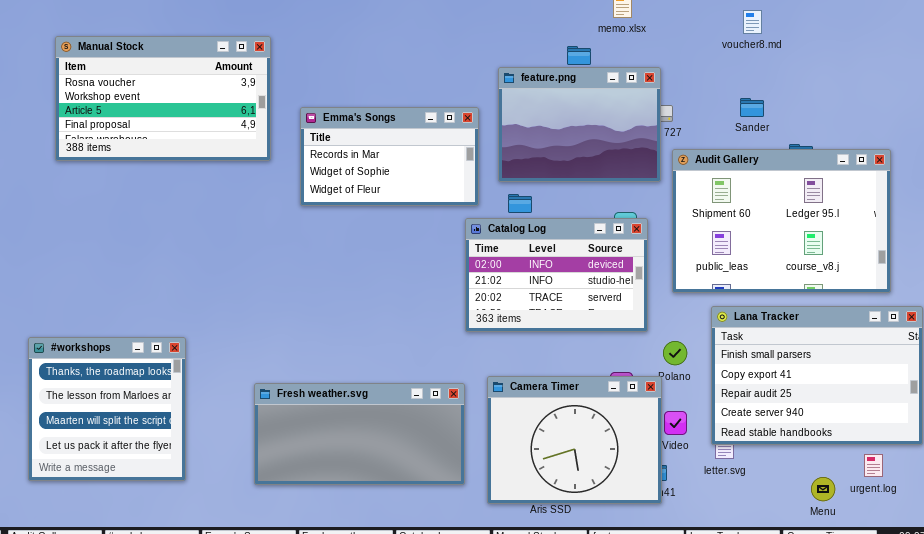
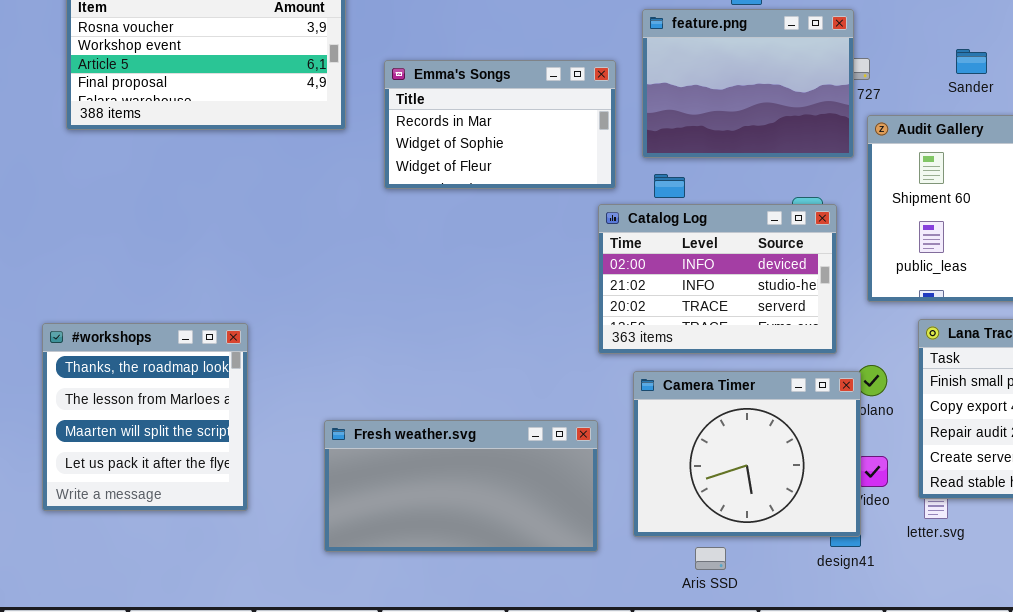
#workshops: [28,337,186,481] -> [42,323,248,511], moved
Camera Timer: [487,376,662,504] -> [633,371,861,537], moved

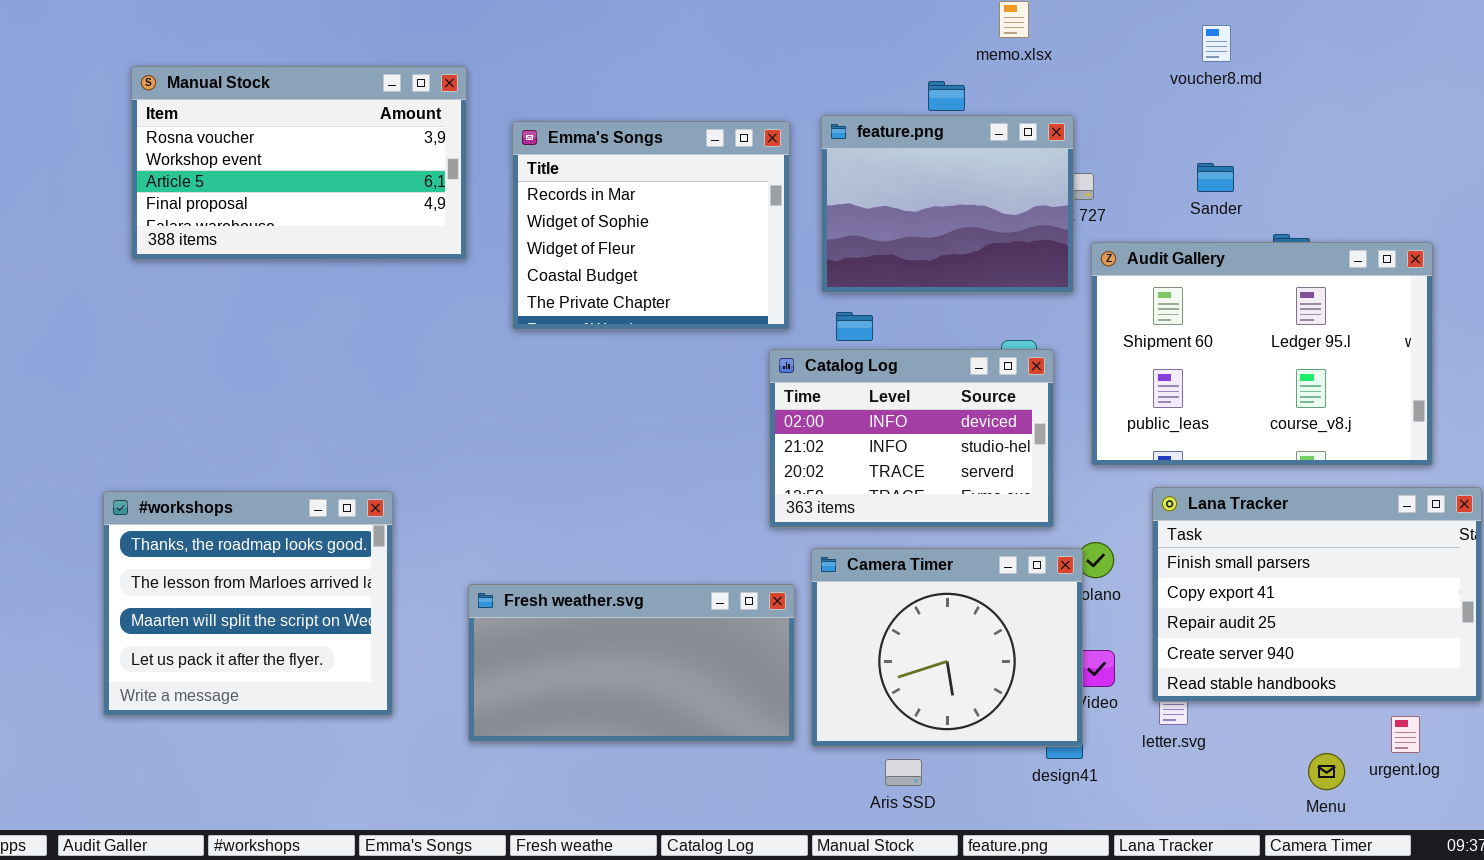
Emma's Songs: [384,60,616,189] -> [512,121,790,330], resized
#workshops: [42,323,248,511] -> [103,491,393,716], resized
Fresh weather.svg: [324,420,598,552] -> [468,584,795,742], moved

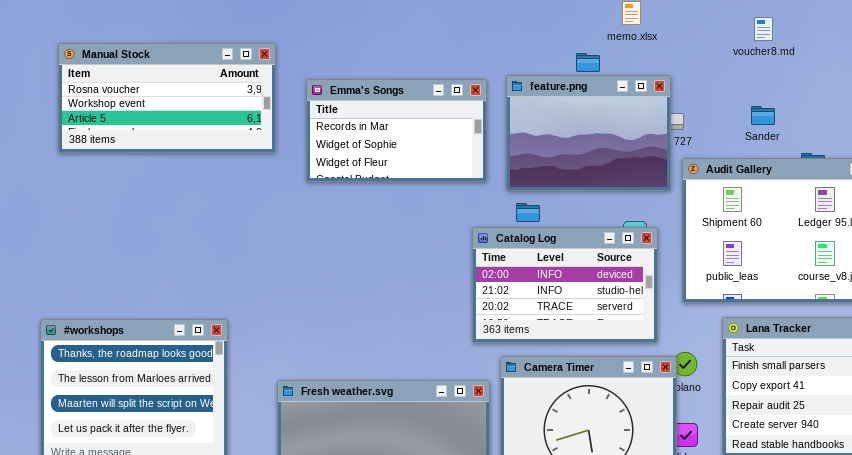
Manual Stock: [131,66,467,260] -> [58,43,276,153], resized
Emma's Songs: [512,121,790,330] -> [306,79,487,182], resized

